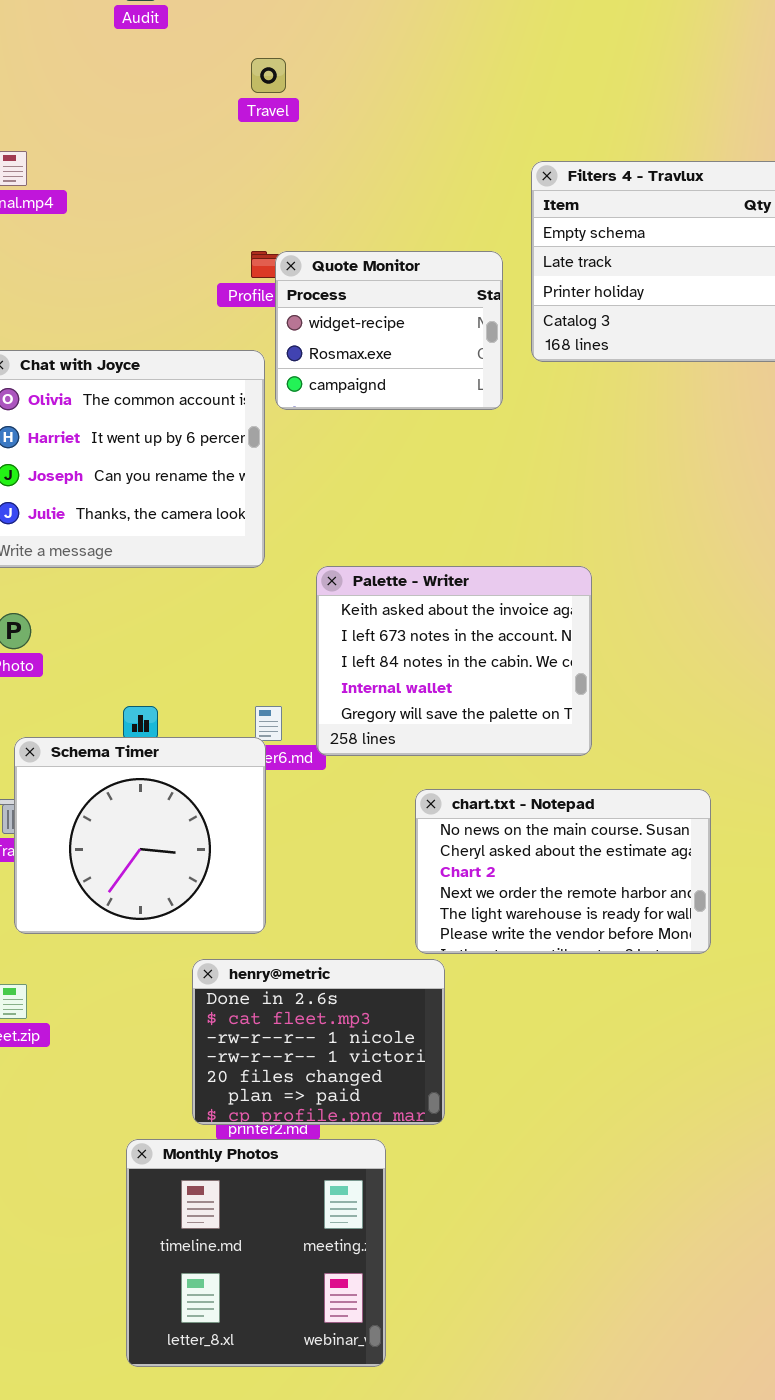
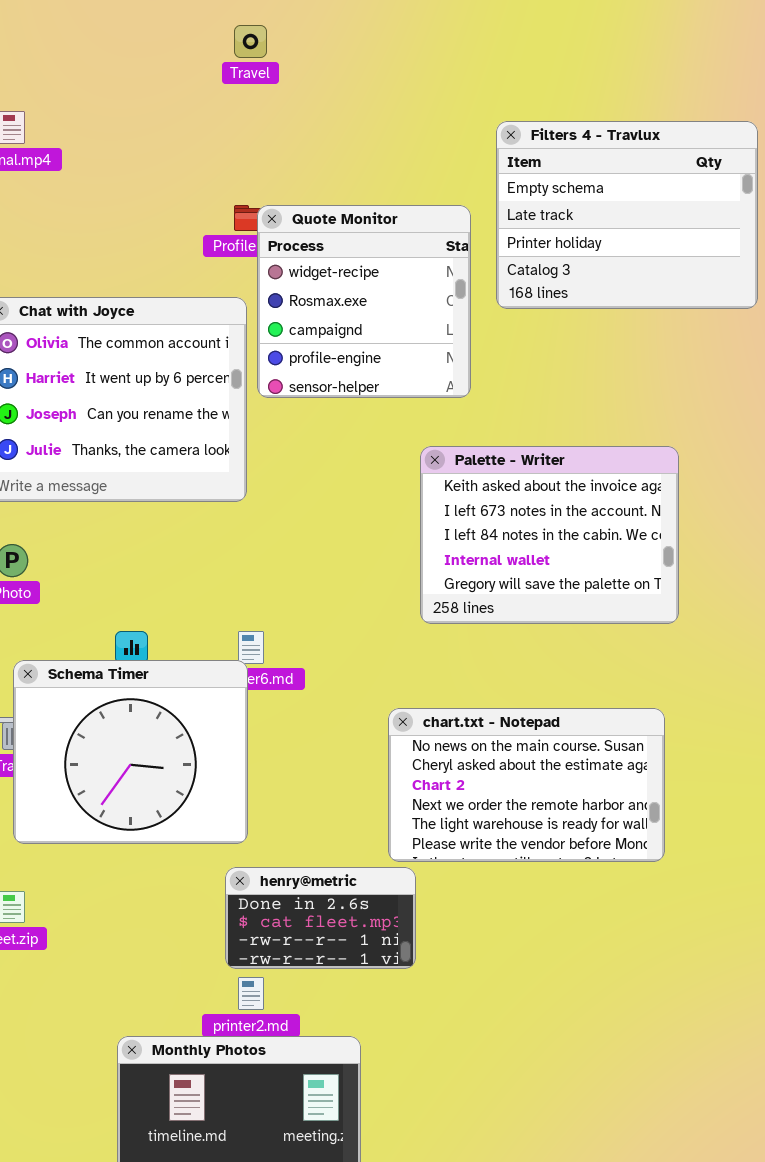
Quote Monitor: [275,251,503,410] -> [257,205,471,398], resized
Palette - Writer: [316,566,592,756] -> [420,446,679,624], moved
henry@metric: [192,959,445,1125] -> [225,867,416,969], resized

